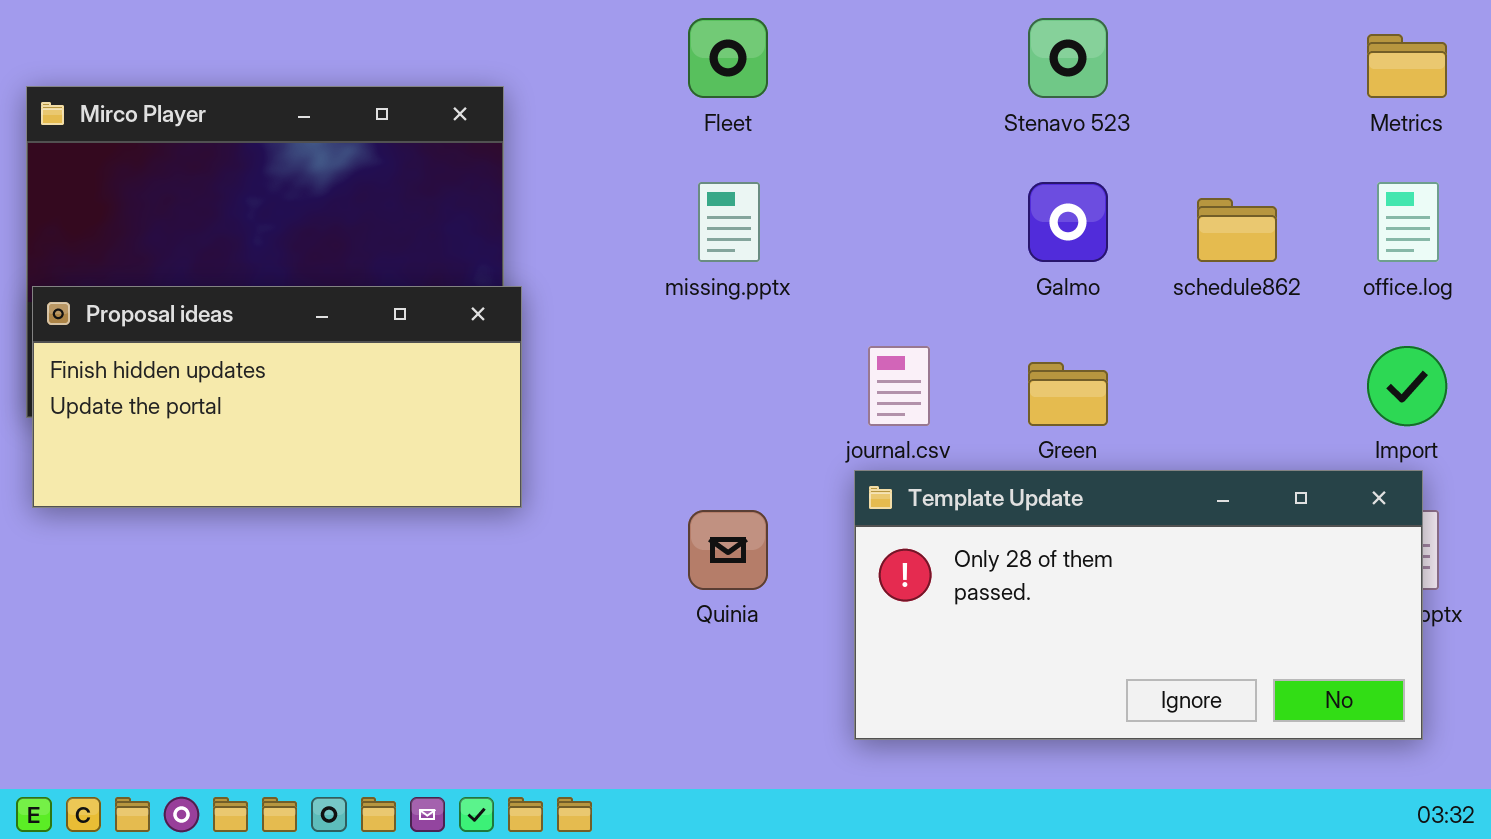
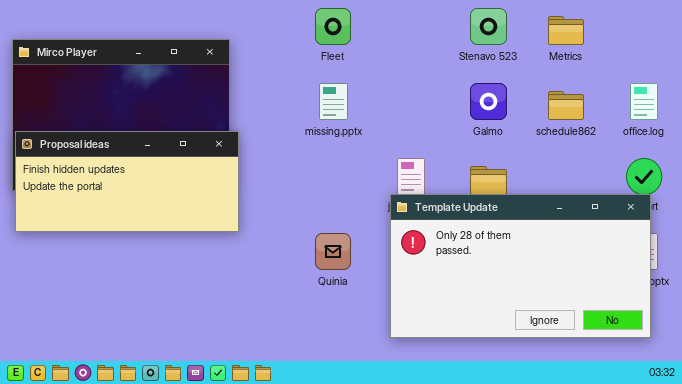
Metrics: [1367,34,1447,98] -> [548,16,584,45], moved
Template Update: [854,470,1423,740] -> [390,194,651,338], resized

